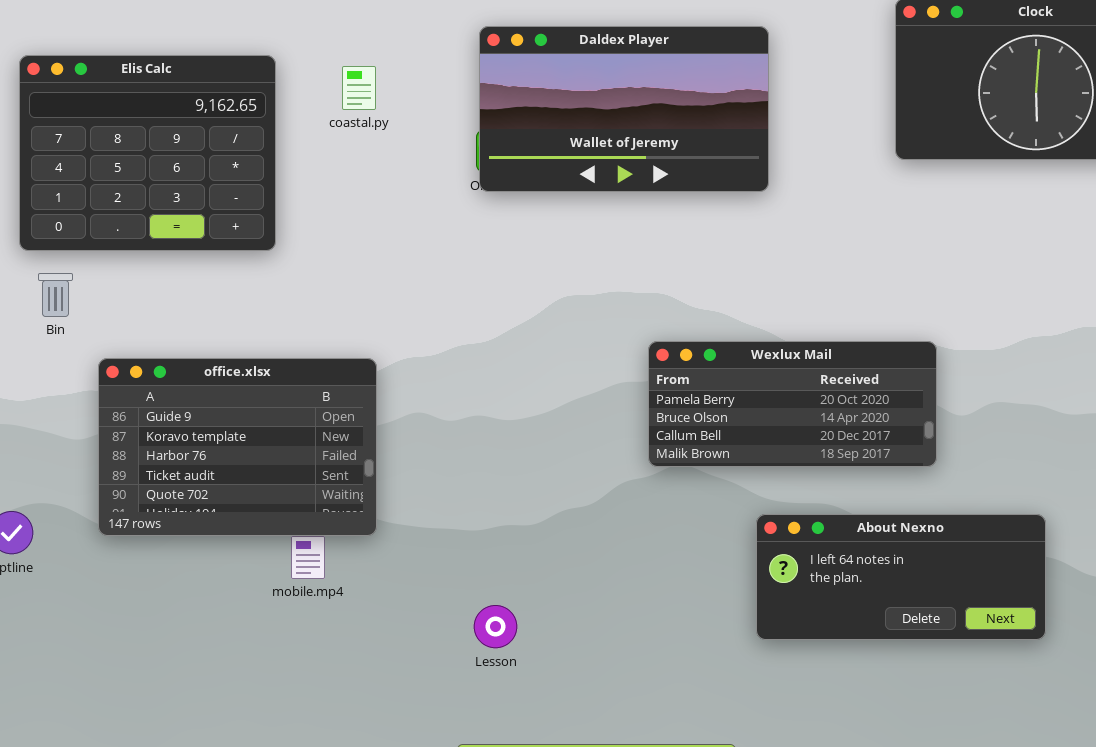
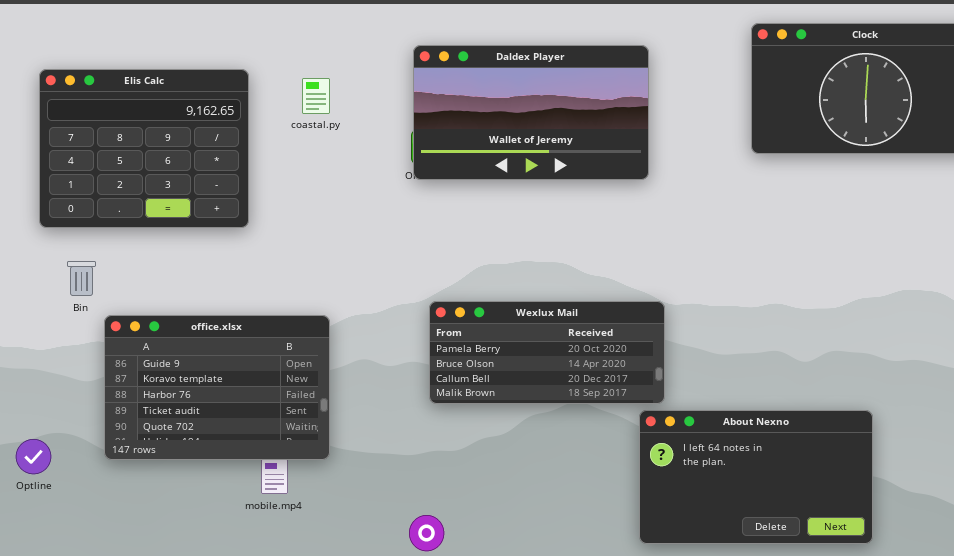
Bin: [38,273,73,317] -> [67,261,96,296], moved
Wexlux Mail: [648,341,937,467] -> [429,301,665,404], moved
About Nexno: [756,514,1046,640] -> [639,410,873,544], resized

